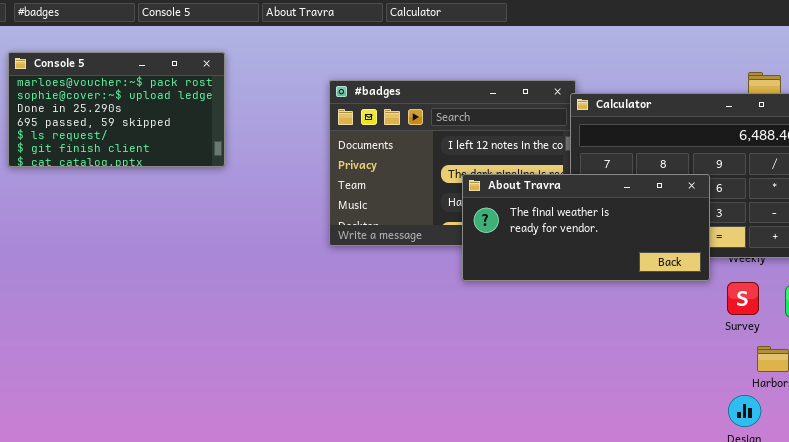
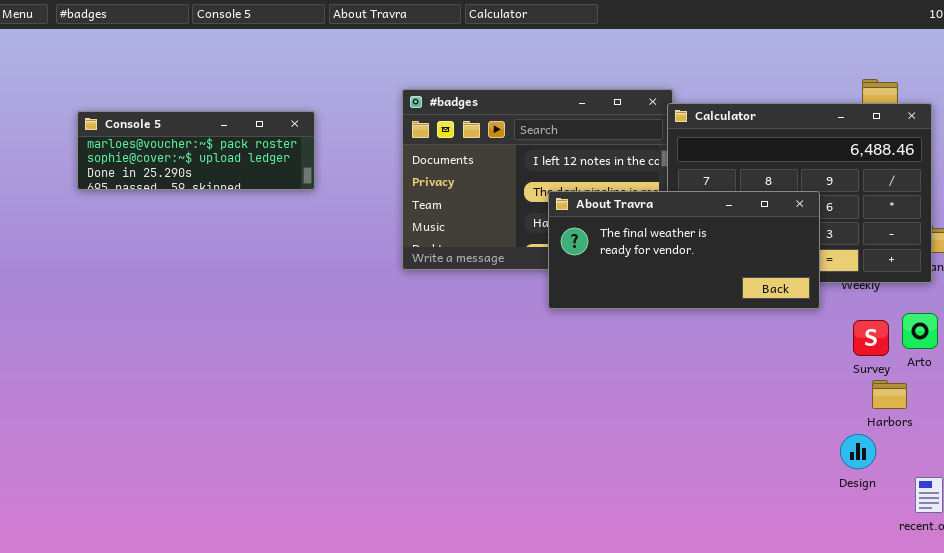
Console 5: [8,52,225,167] -> [77,111,315,190], moved, resized
Survey: [727,282,759,315] -> [853,320,889,356], moved

